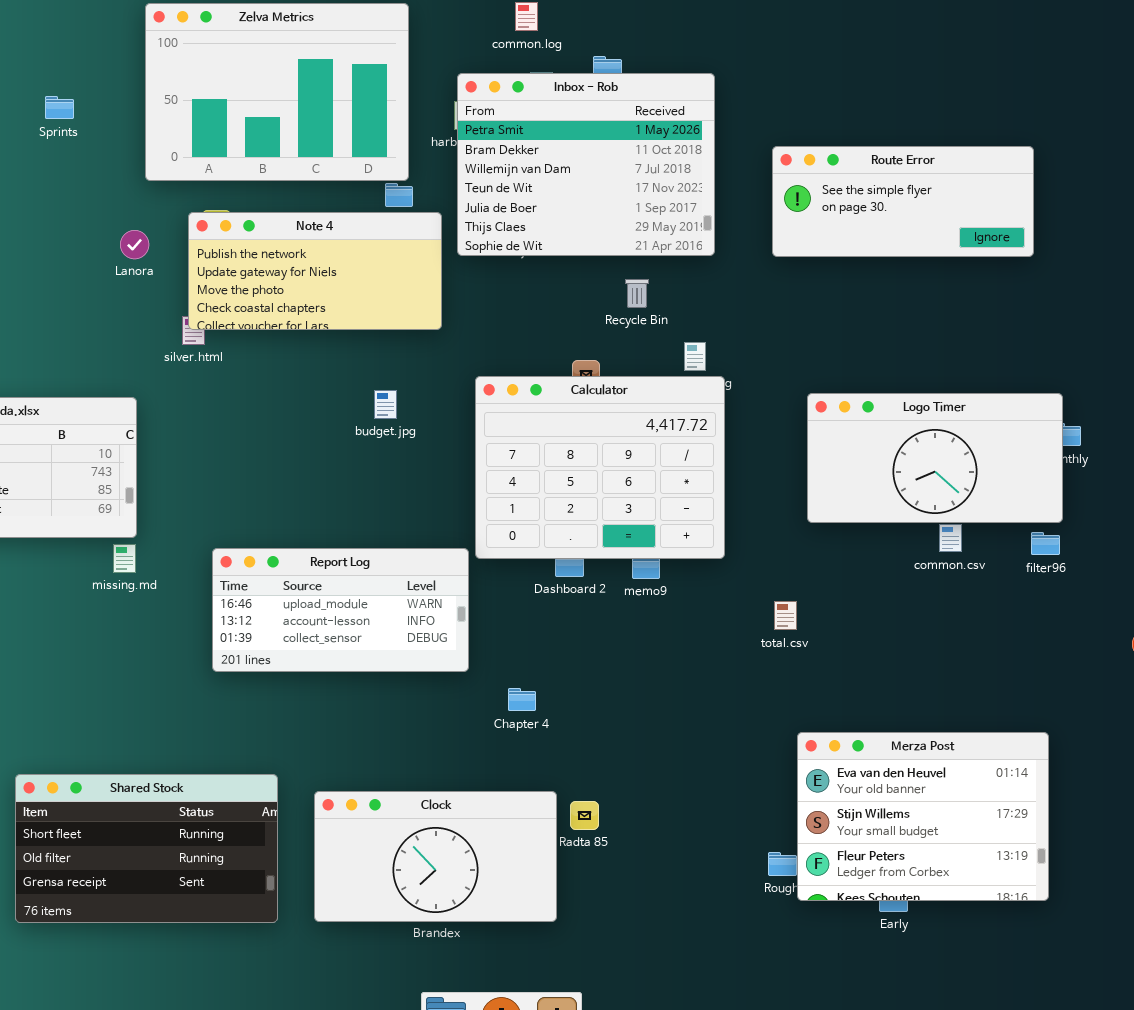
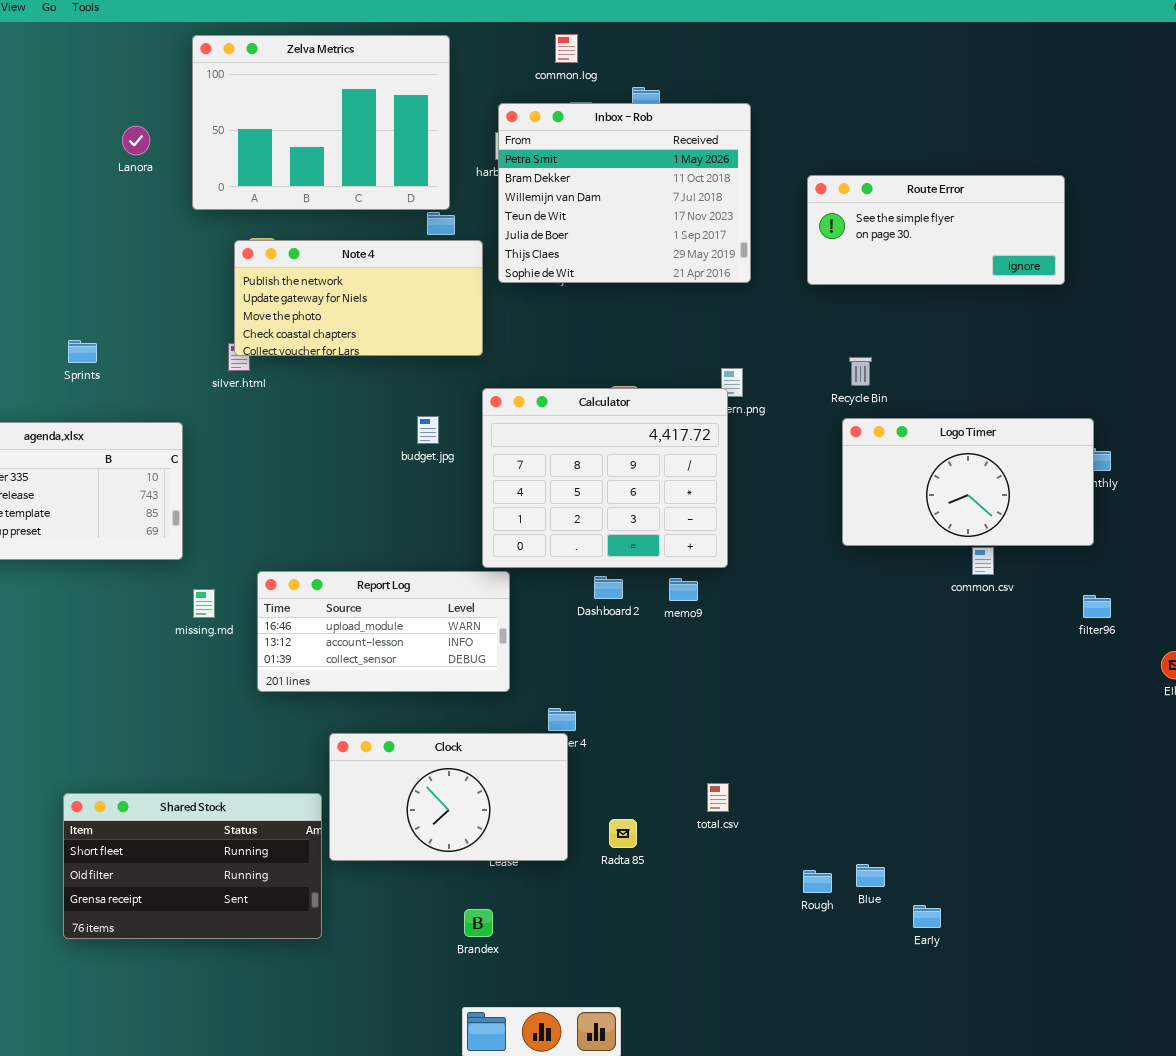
Sprints: [45,96,74,119] -> [68,340,97,363], moved
Lanora: [120,230,149,259] -> [122,126,150,155], moved
Recycle Bin: [625,279,649,308] -> [849,357,872,386], moved
Calculator: [475,376,725,559] -> [482,388,728,568], moved
filter96: [1031,532,1060,555] -> [1083,595,1111,618], moved
missing.md: [113,544,136,573] -> [193,589,215,618], moved
total.csv: [774,601,797,630] -> [707,783,729,812], moved
Merza Post: [797,732,1049,901] -> none, closed
Clock: [314,791,557,922] -> [329,733,568,861], moved

